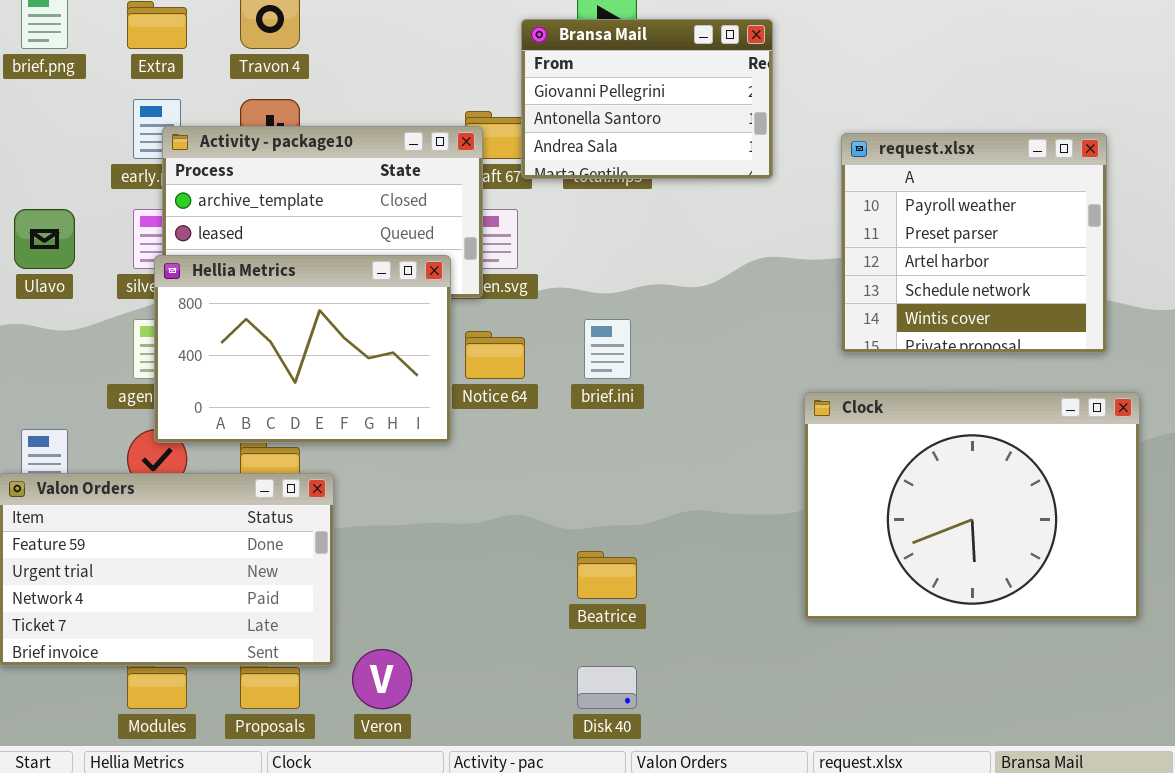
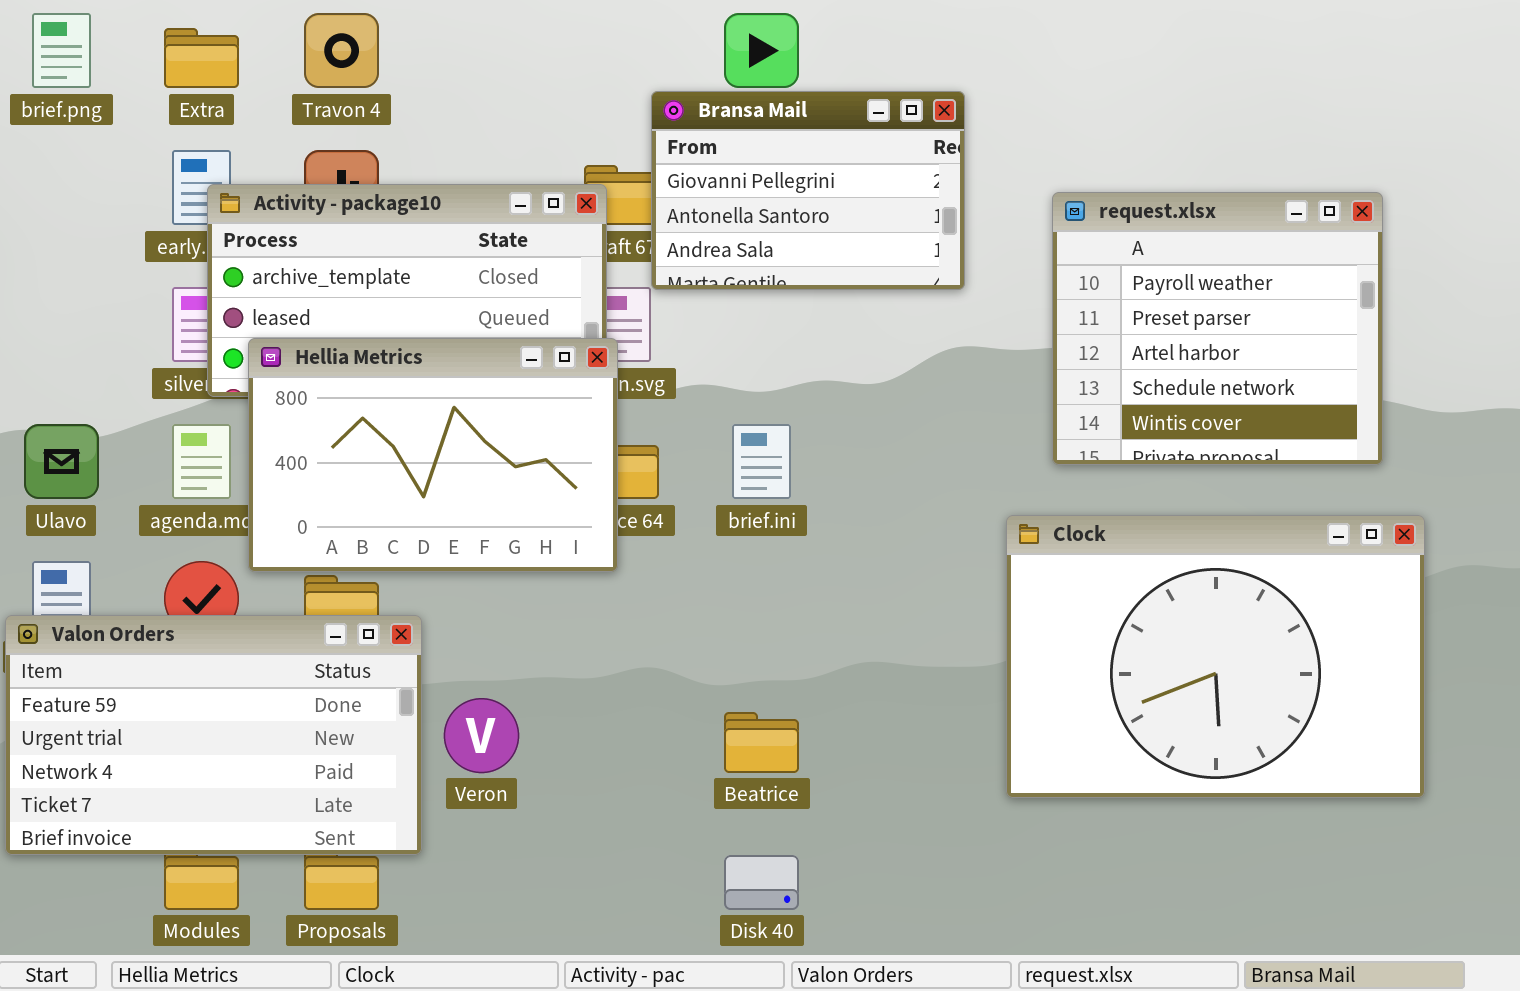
Bransa Mail: [521,19,773,179] -> [651,91,965,290], moved
Ulavo: [14,209,75,269] -> [24,424,99,499], moved
Hellia Metrics: [154,255,451,443] -> [248,338,618,572], moved
Veron: [352,649,412,709] -> [444,698,519,773], moved

